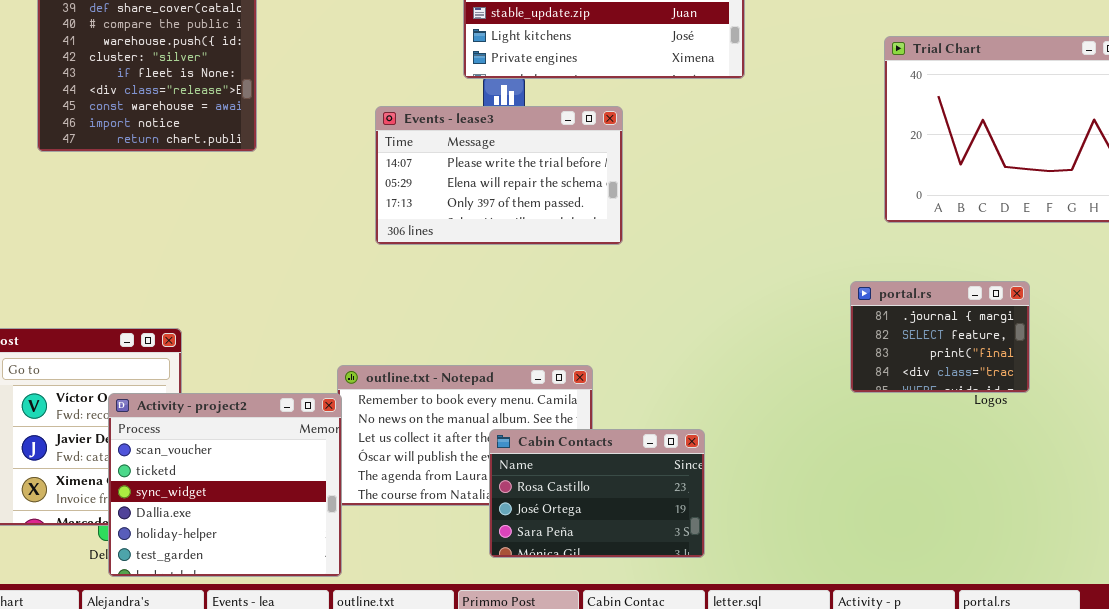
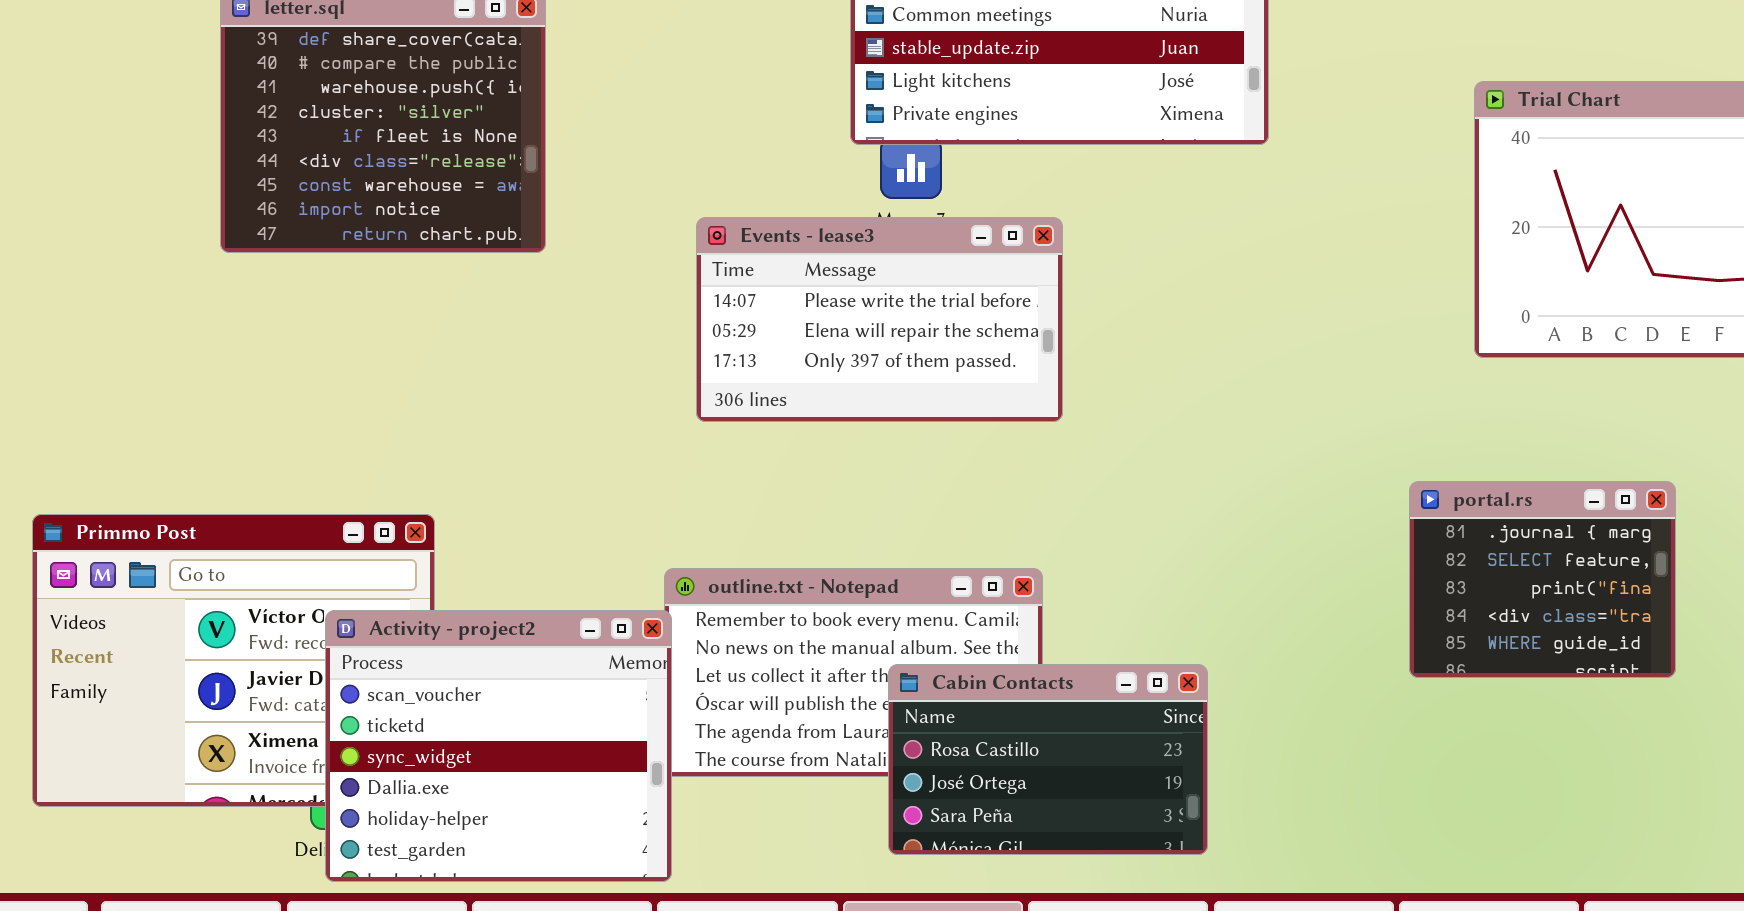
Events - lease3: [375,106,623,245] -> [696,217,1063,422], moved
portal.rs: [850,281,1030,393] -> [1409,481,1676,678], moved, resized

